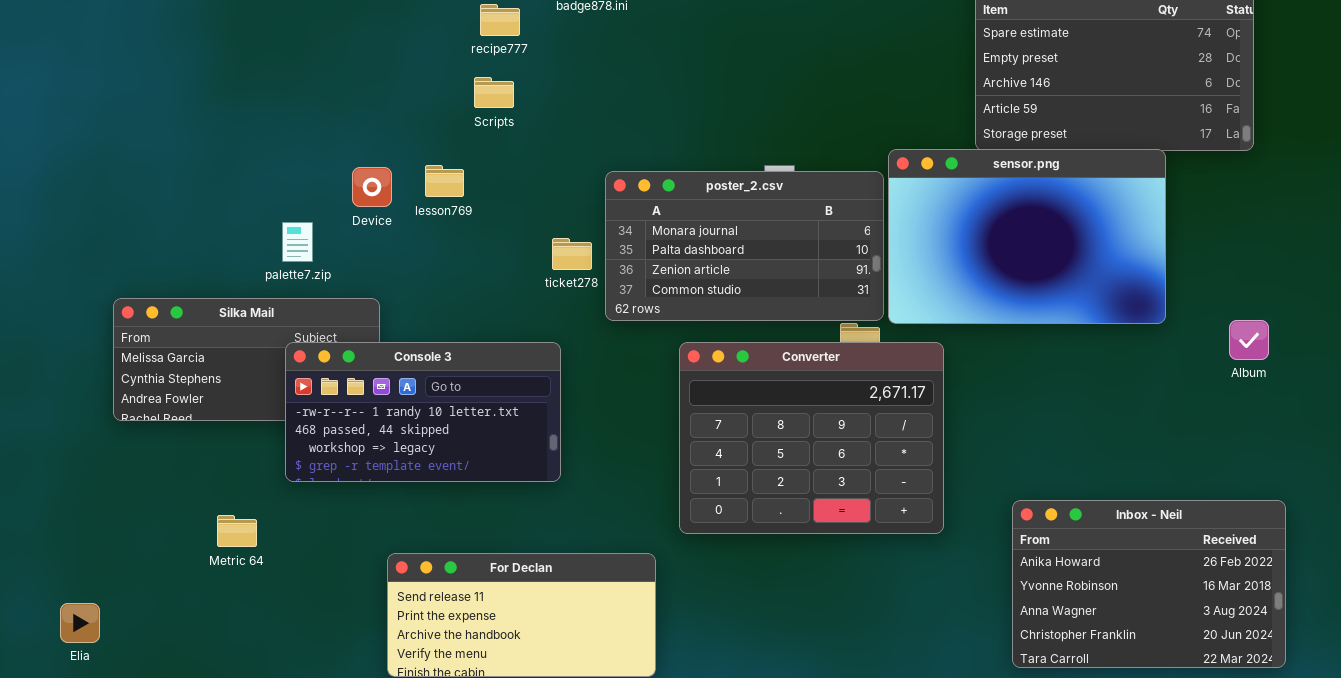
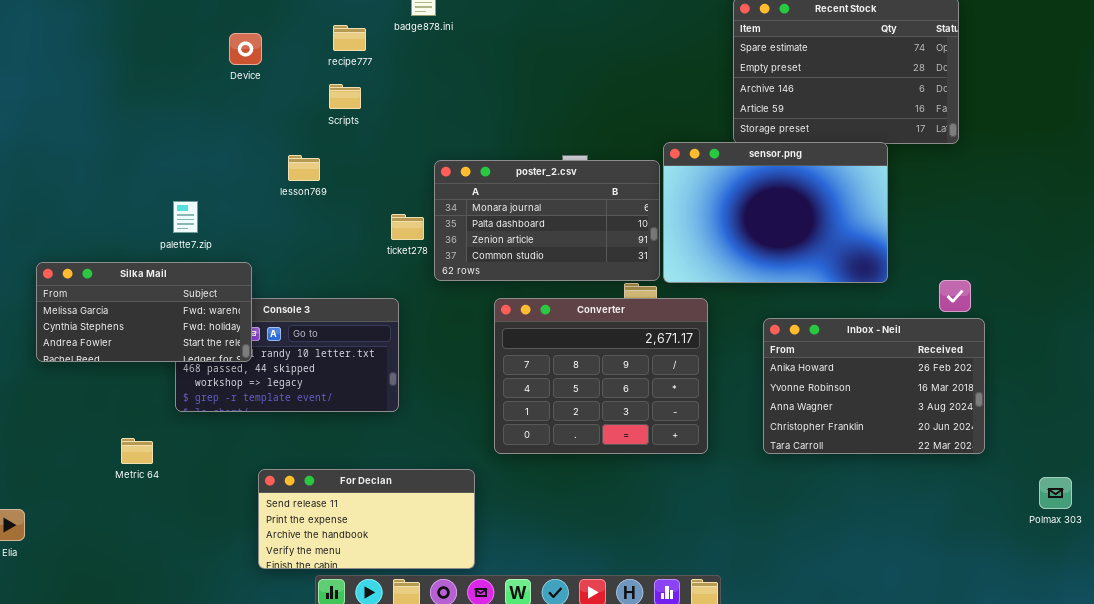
Device: [352,167,392,207] -> [229,33,262,65], moved
Silka Mail: [113,298,380,421] -> [36,262,252,362], raised
Inbox - Neil: [1012,500,1286,668] -> [763,318,985,454], moved

